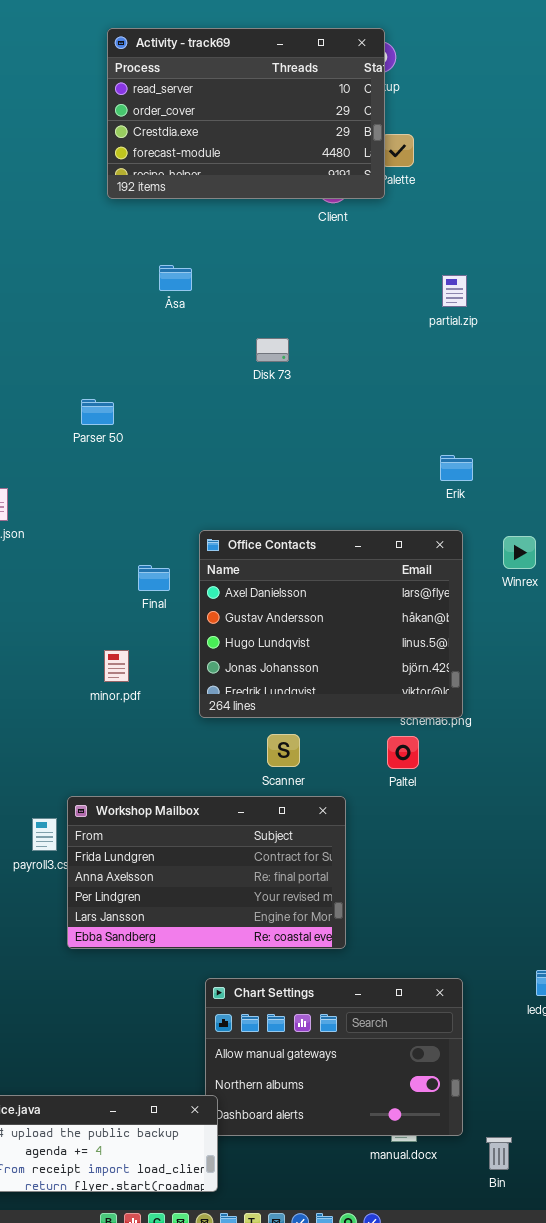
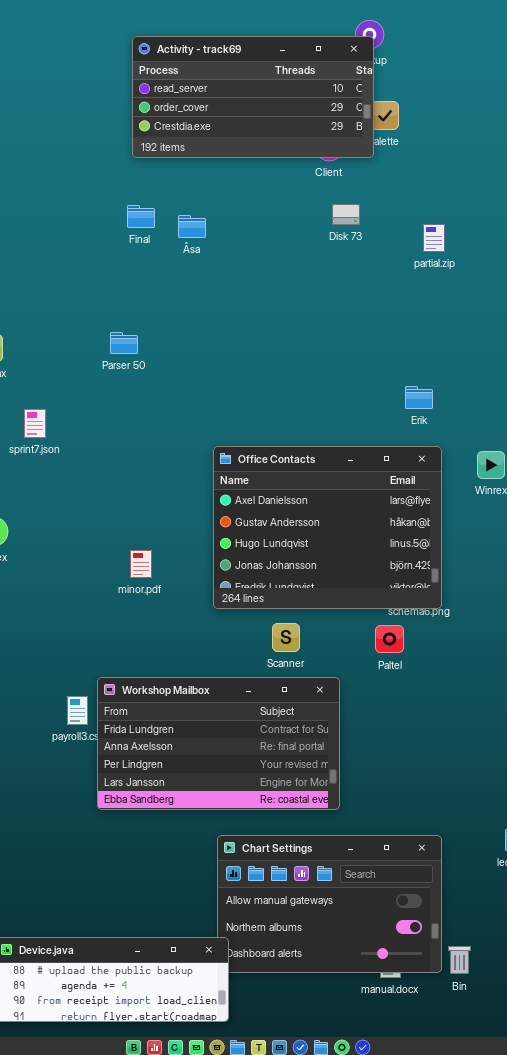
Activity - track69: [107,28,385,199] -> [132,36,374,158], resized
Disk 73: [256,338,289,362] -> [332,204,360,225], moved
Erik: [440,455,473,481] -> [405,386,433,409], moved
Final: [138,565,170,591] -> [127,205,155,228], moved
Bin: [486,1137,512,1170] -> [448,946,471,974], moved

